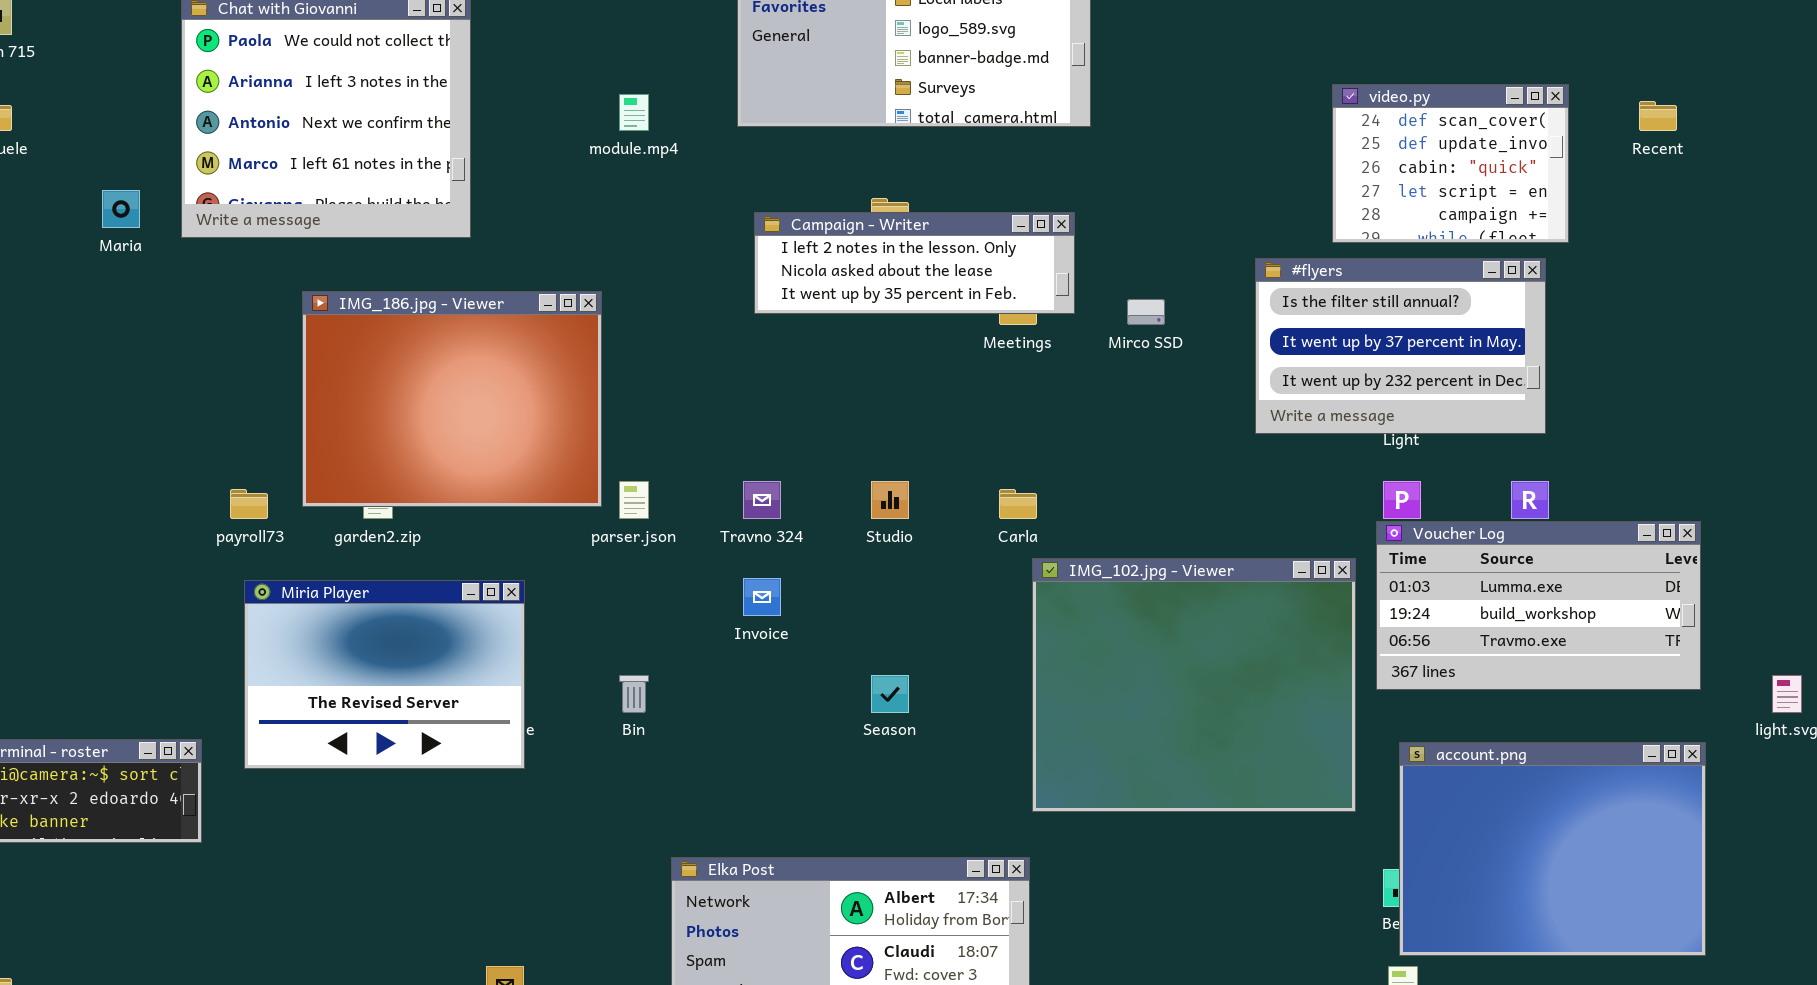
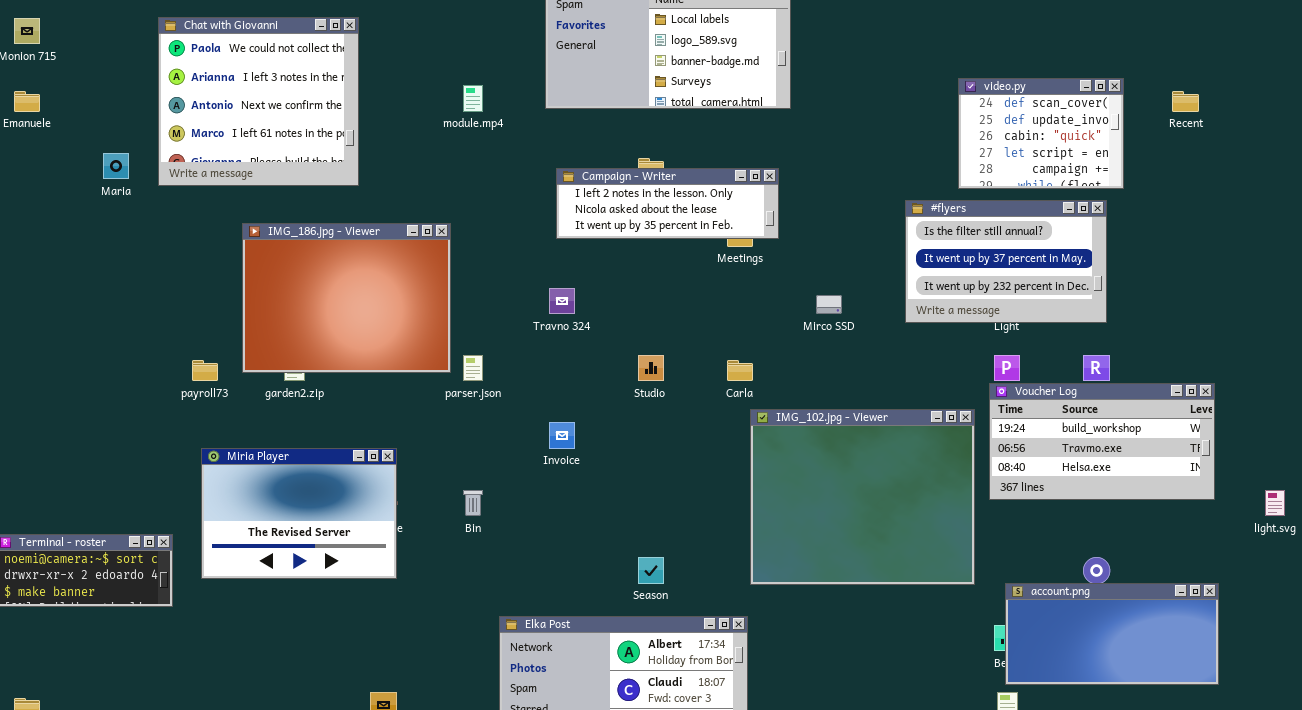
Mirco SSD: [1127,299,1165,325] -> [816,295,842,314], moved
Travno 324: [743,481,781,519] -> [549,288,575,314], moved
Voucher Log: [1376,521,1701,690] -> [989,383,1215,500], scrolled down 1 row
Miria Player: [244,580,525,769] -> [201,448,397,579], moved
Season: [871,675,909,713] -> [638,557,664,584], moved
account.png: [1399,742,1706,956] -> [1005,583,1219,685], resized

